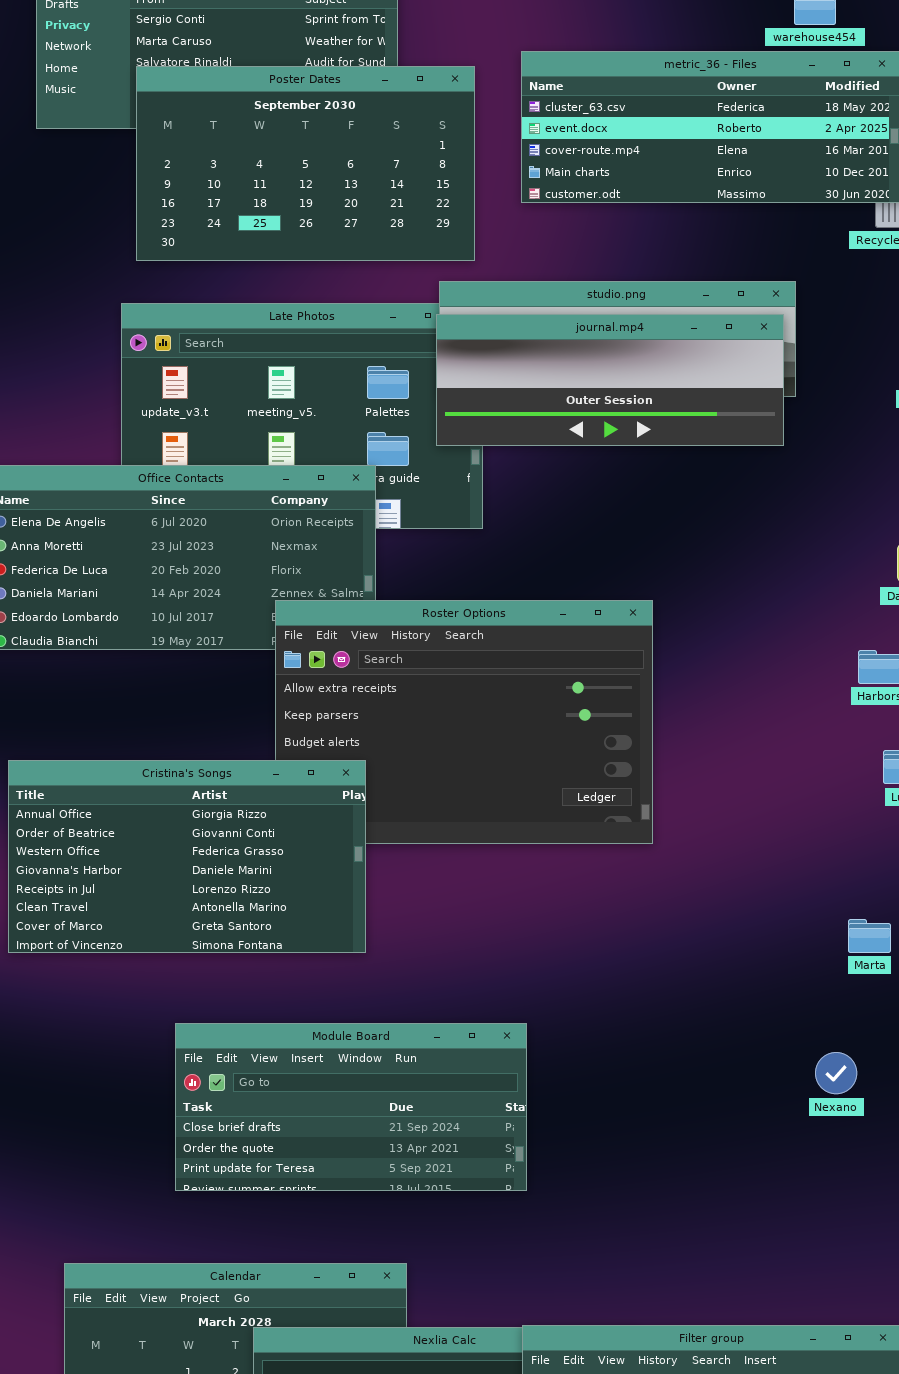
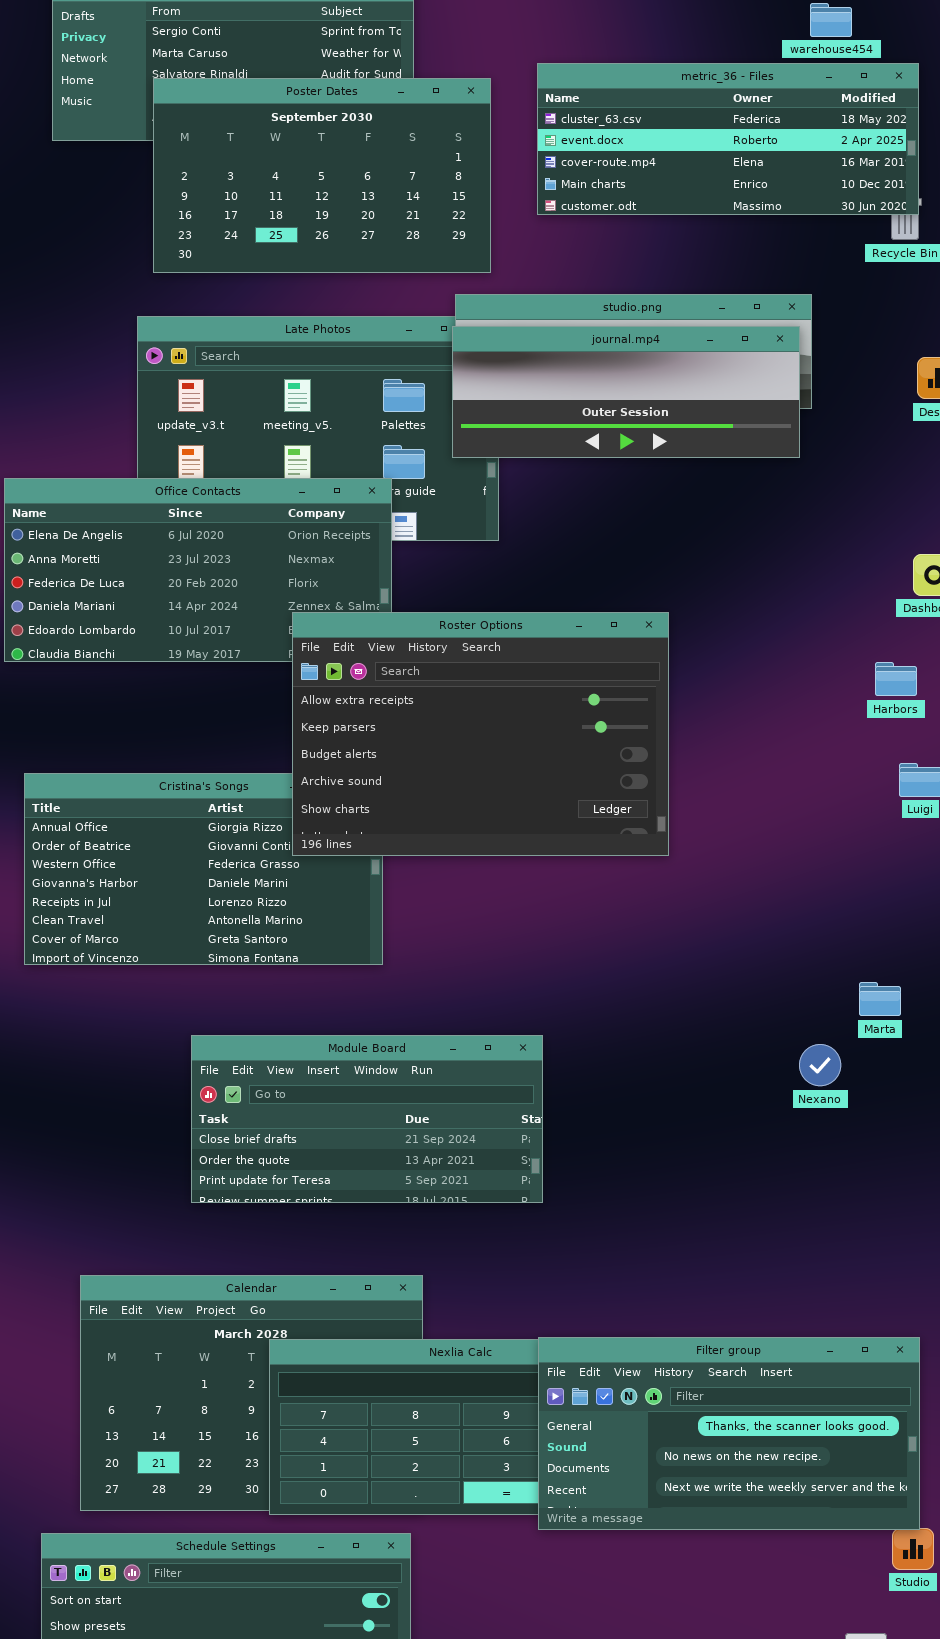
Roster Options: [275,600,653,844] -> [292,612,669,856], raised
Marta: [848,919,891,953] -> [859,982,901,1016], moved
Nexano: [815,1052,857,1094] -> [799,1044,841,1086], moved

